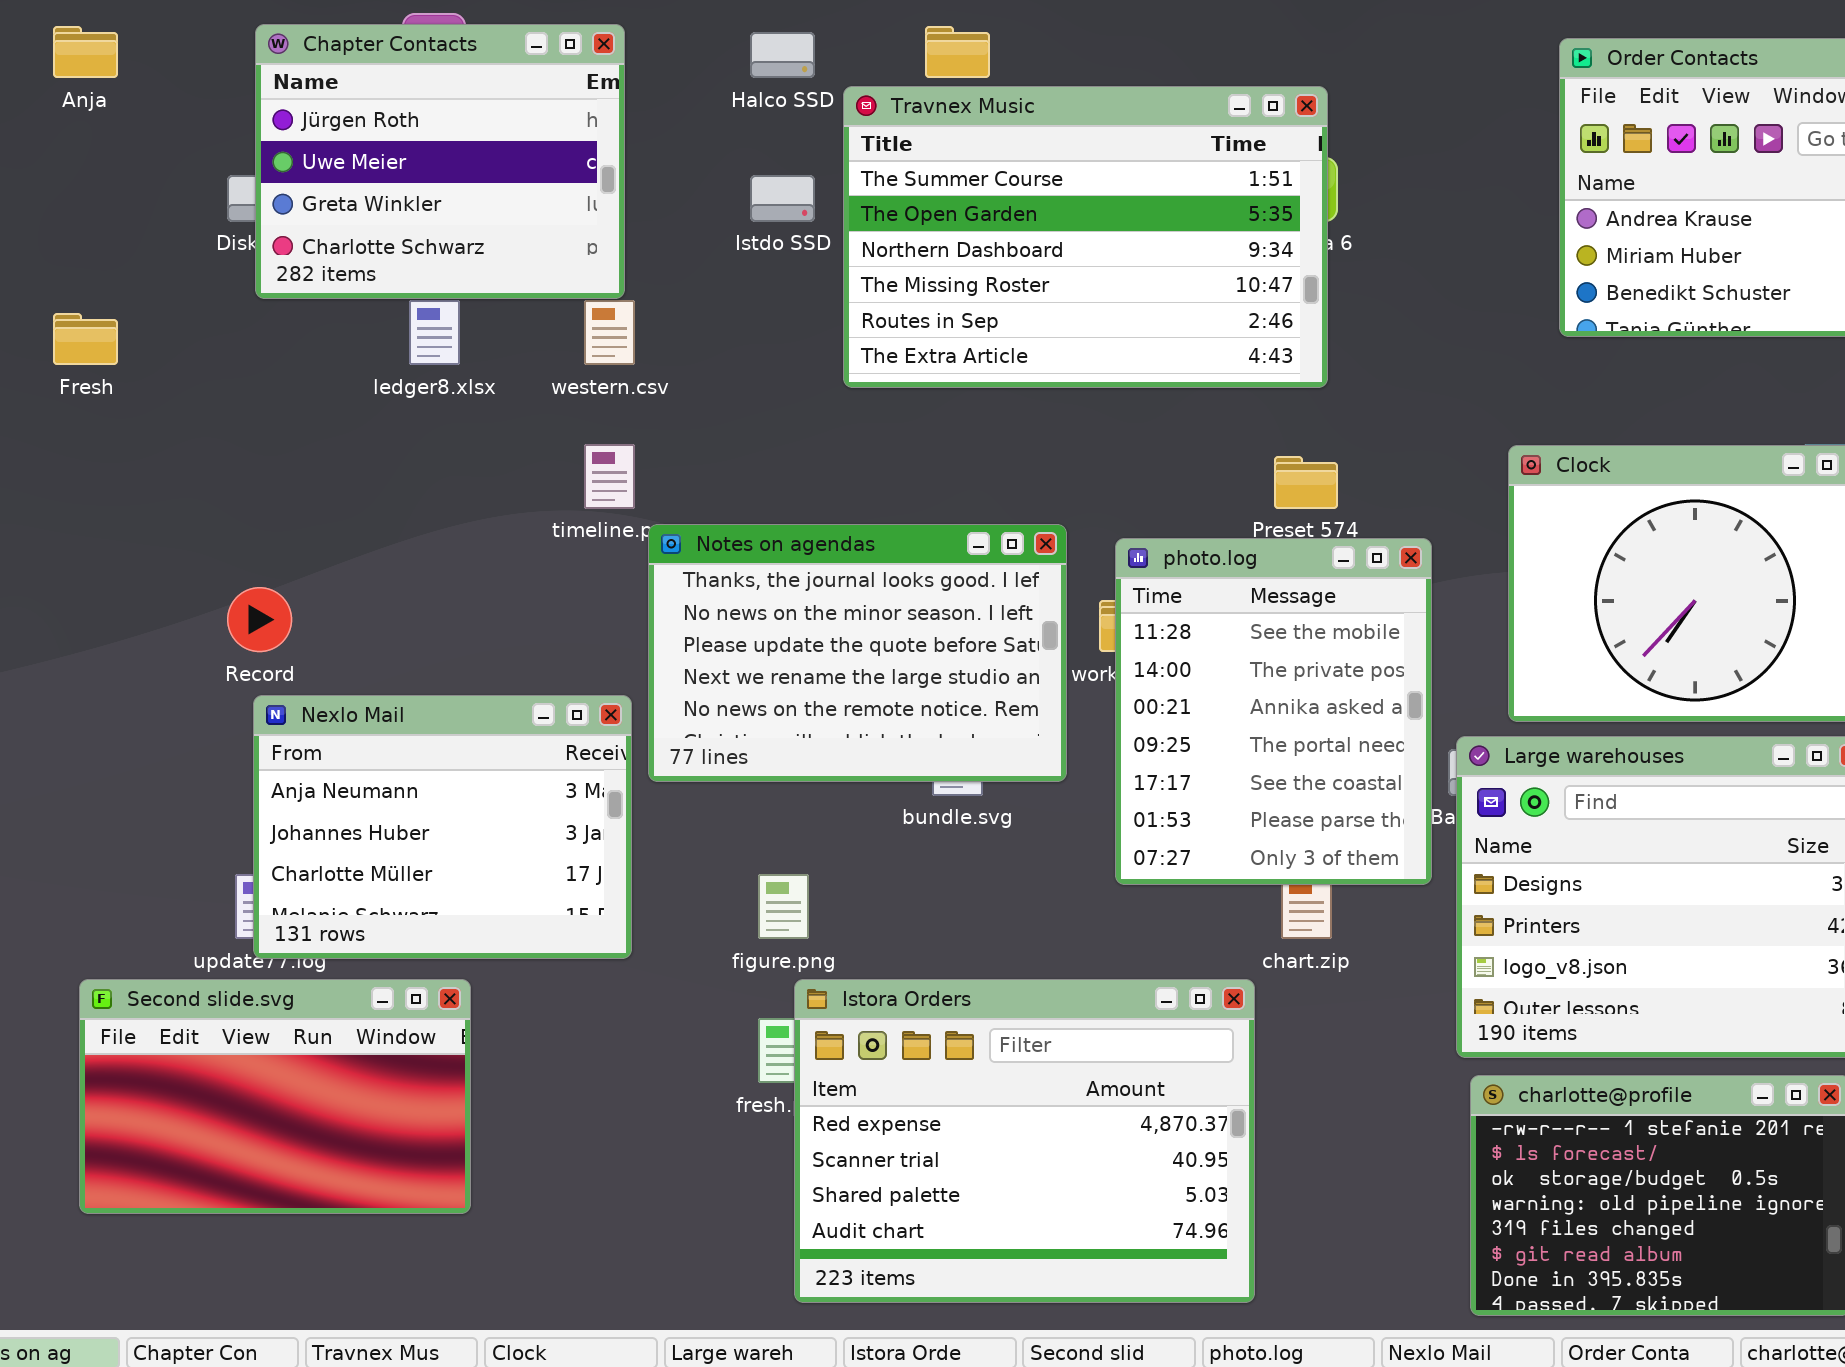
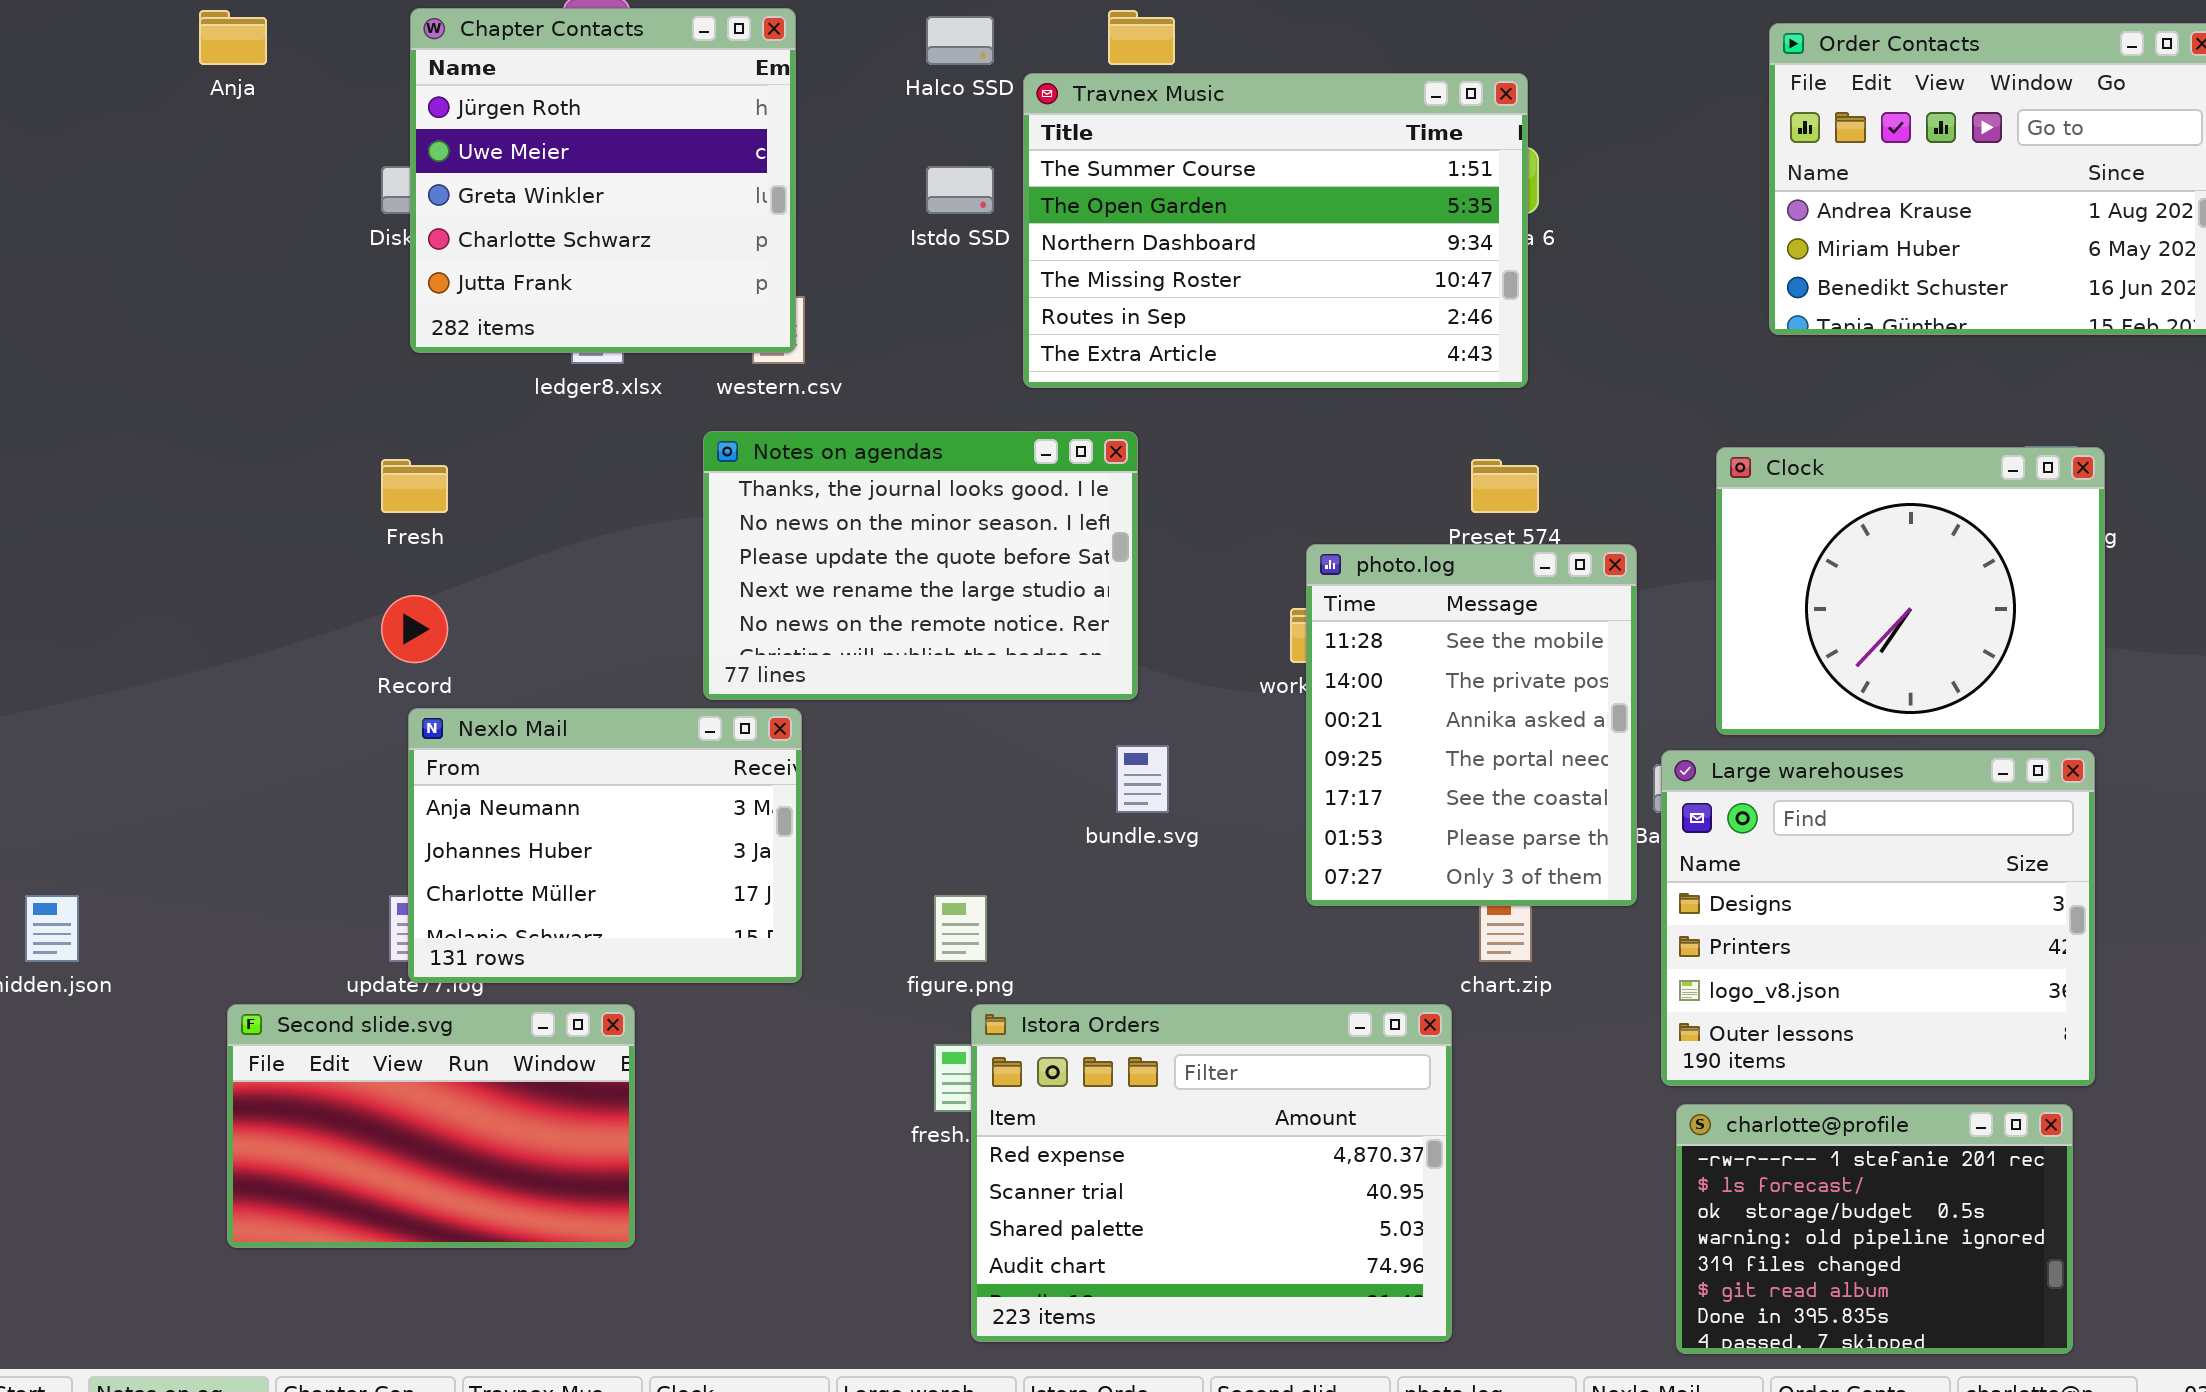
Chapter Contacts: [255,24,625,299] -> [410,8,796,353], resized
Fresh: [53,313,118,365] -> [381,459,448,513], moved
Notes on agendas: [648,524,1067,782] -> [703,431,1138,700], moved

